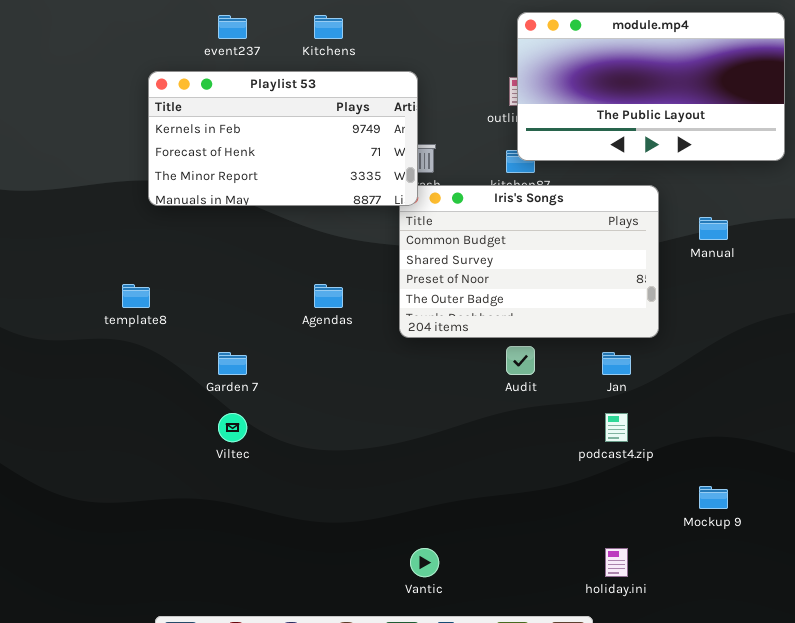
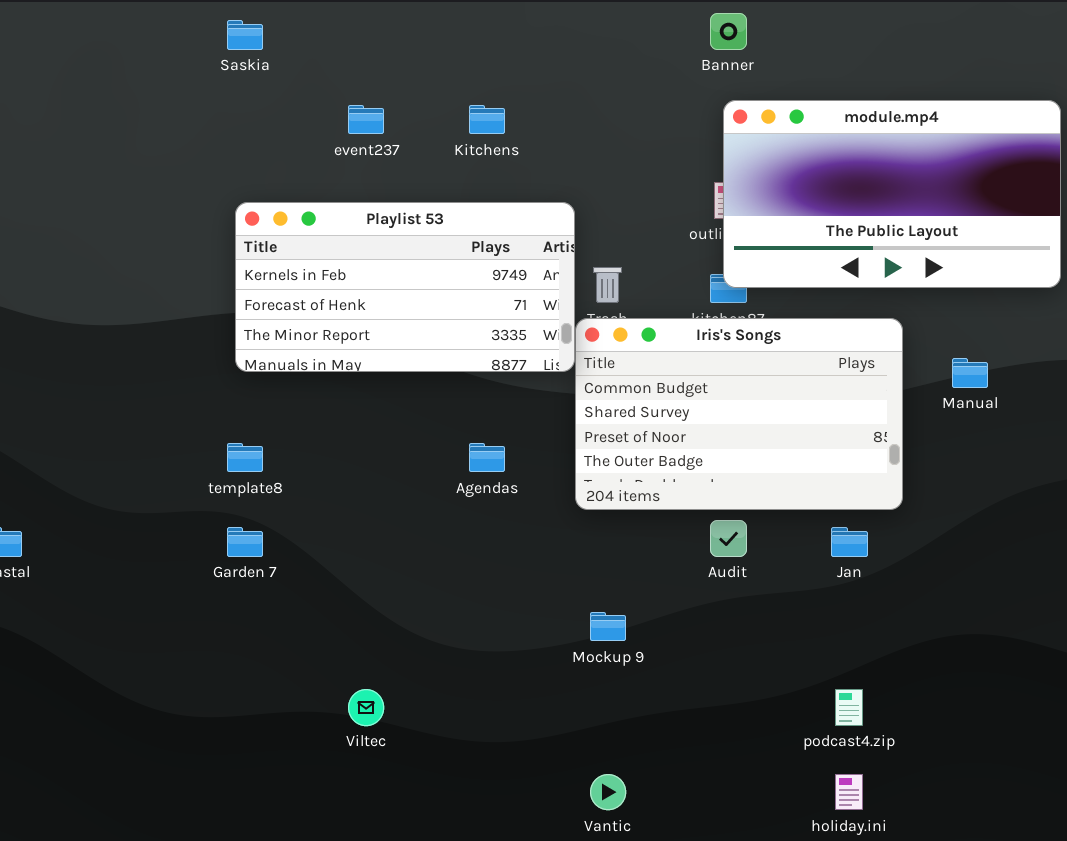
Playlist 53: [148,71,418,206] -> [235,202,575,372], moved
Garden 7: [218,352,247,375] -> [227,527,263,557], moved
Viltec: [218,413,247,442] -> [348,689,384,726], moved
podcast4.zip: [605,413,628,442] -> [835,689,863,726], moved
Mockup 9: [699,486,728,509] -> [590,612,626,641], moved

